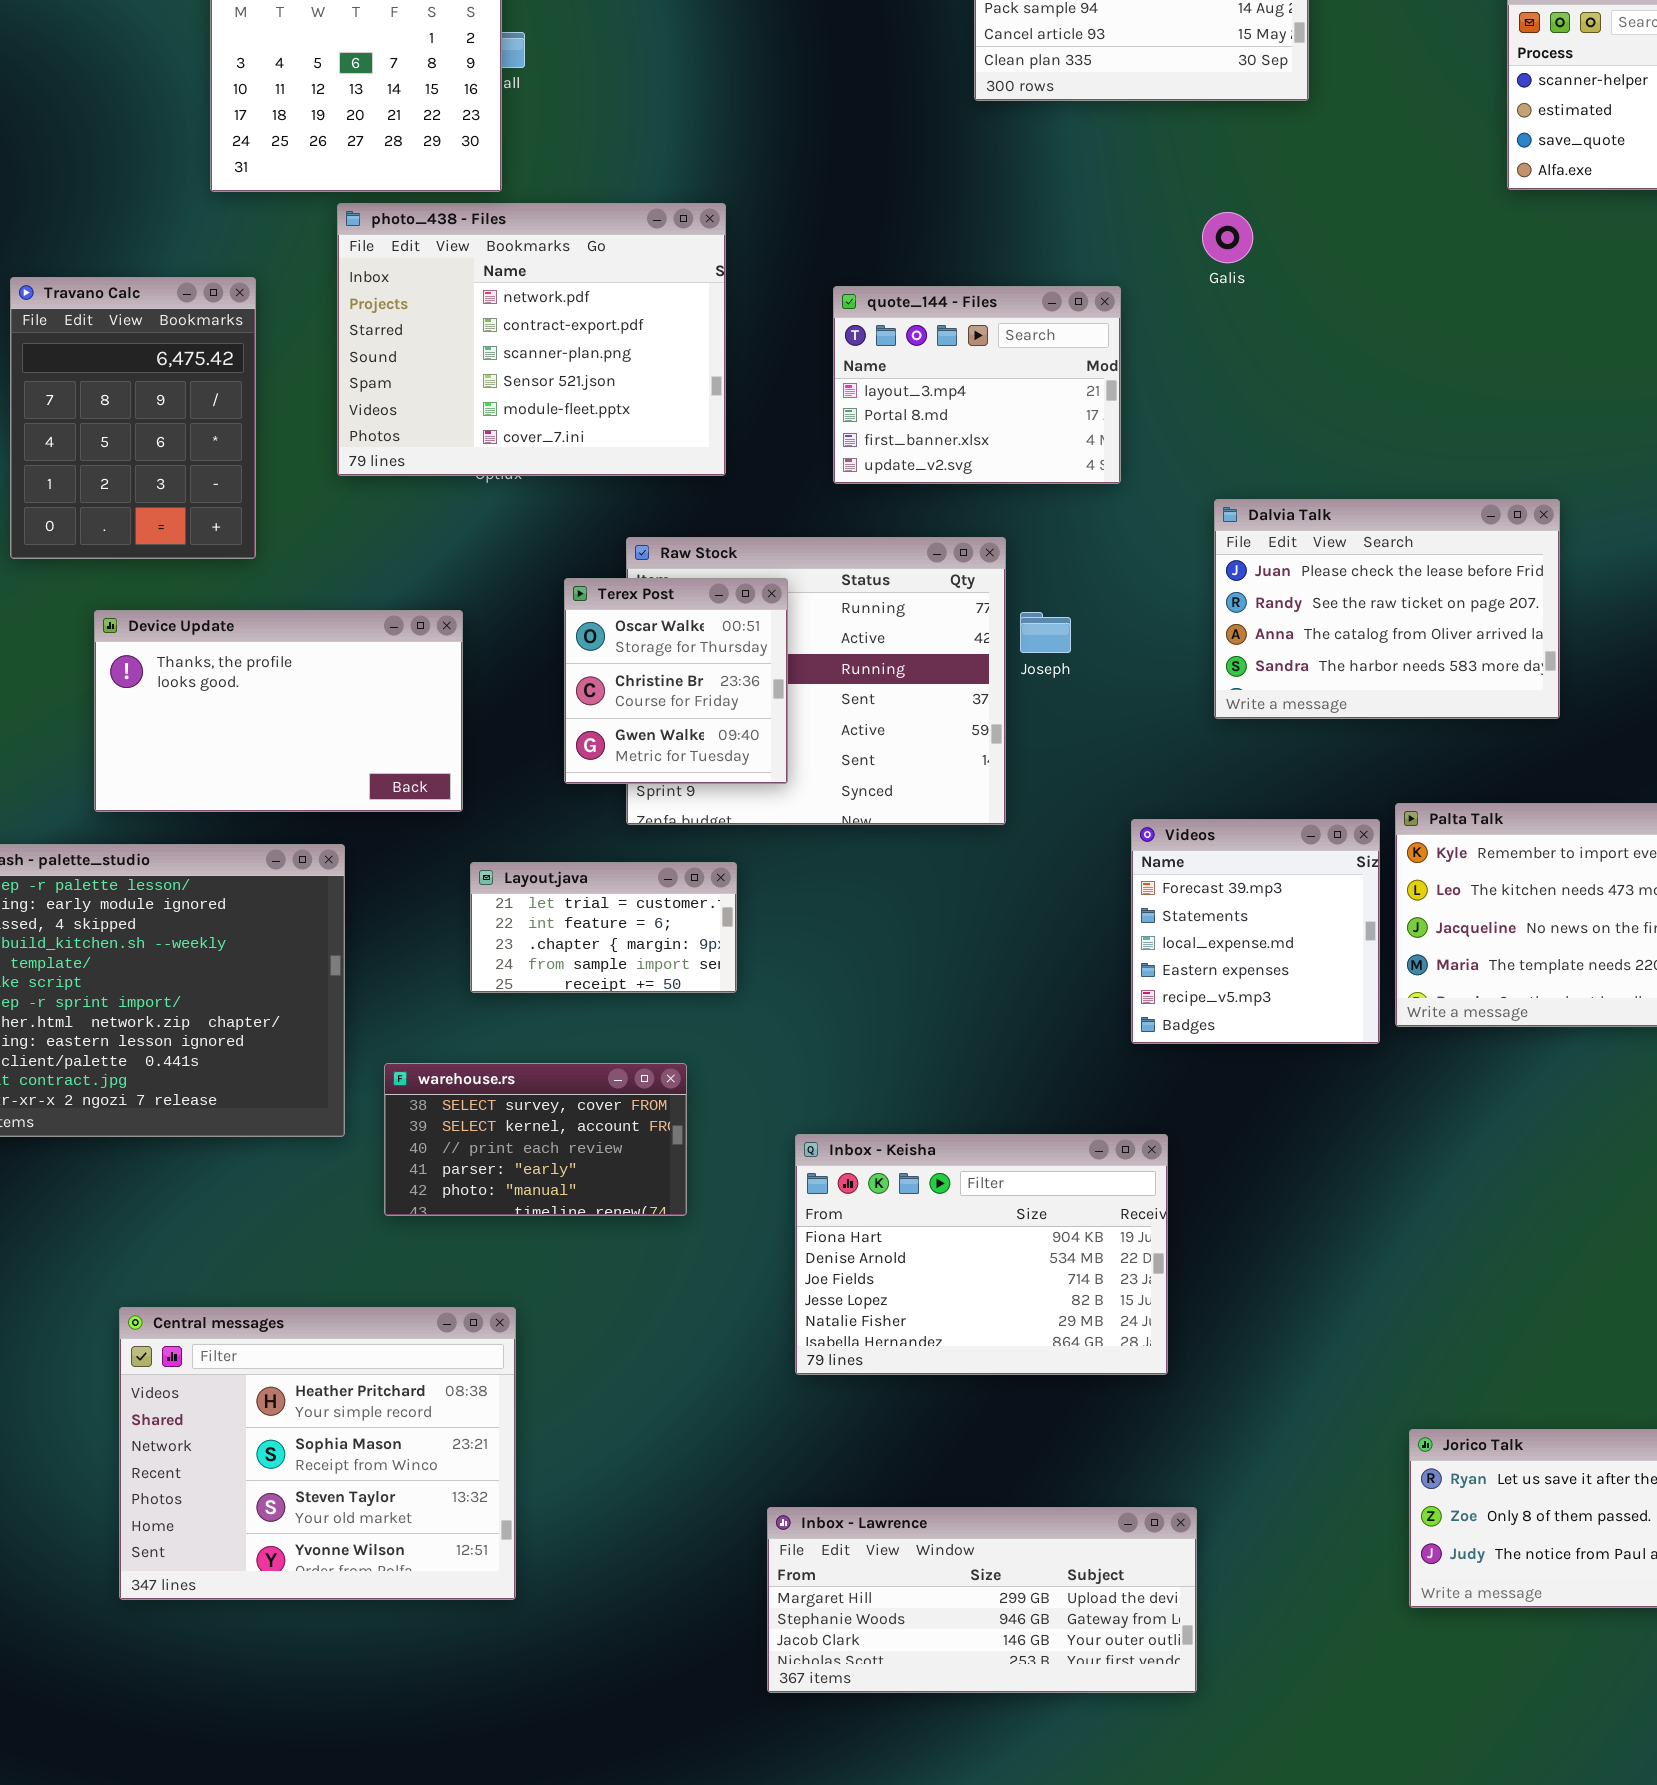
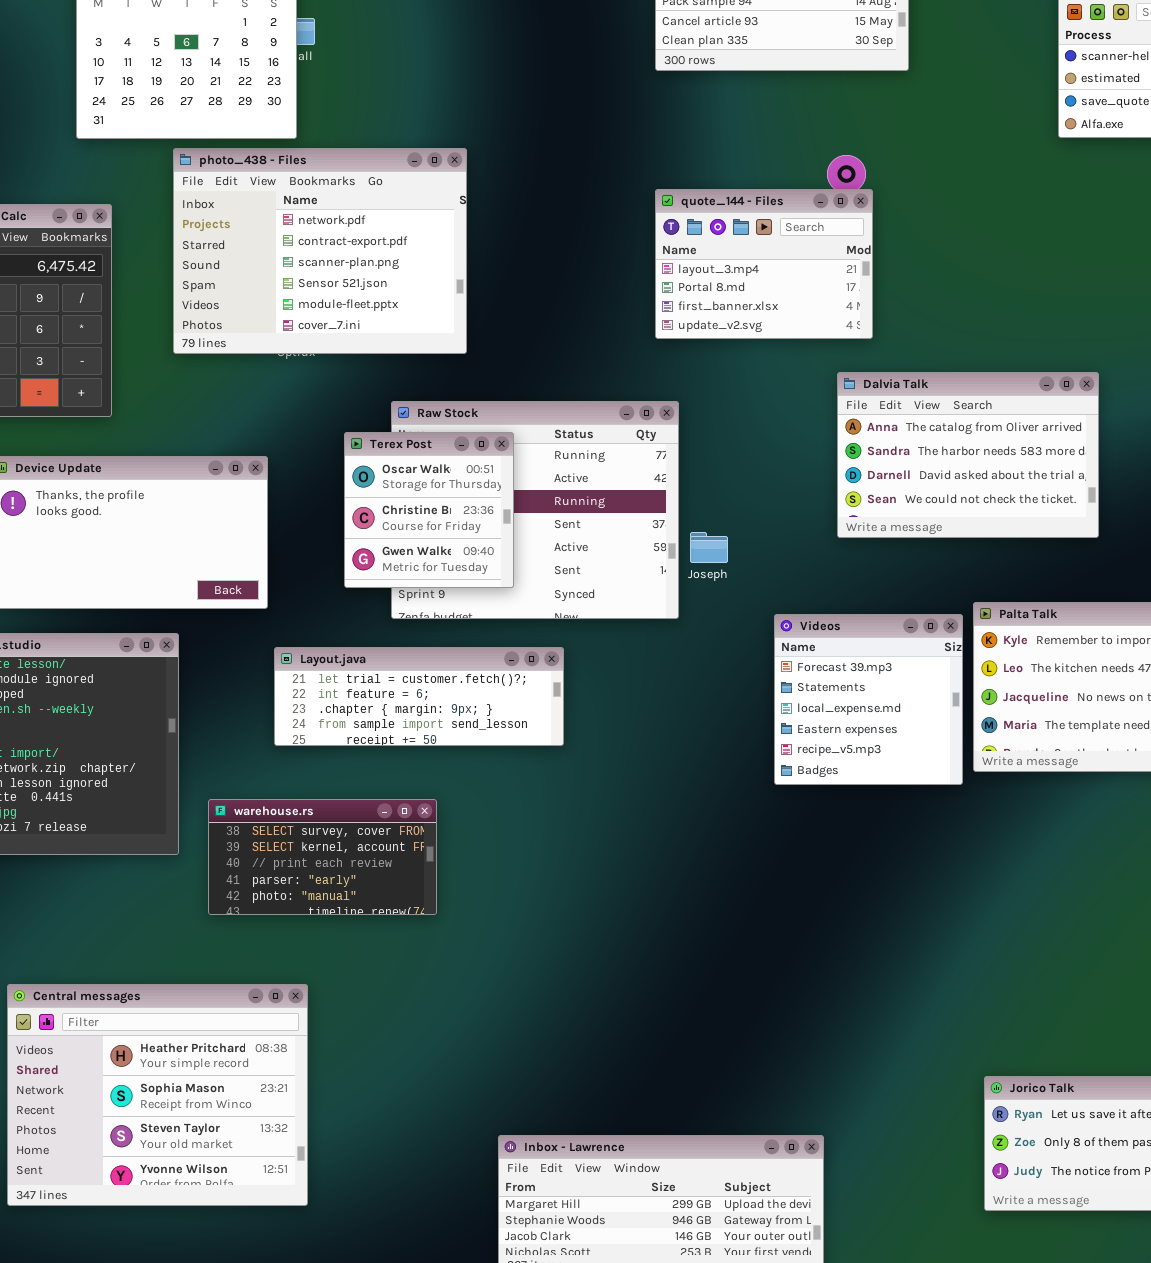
quote_144 - Files: [833,286,1121,484] -> [655,189,873,339], moved
Dalvia Talk: [1214,499,1560,719] -> [837,372,1099,538], scrolled down 2 rows
Joseph: [1020,612,1071,653] -> [690,532,728,563], moved
Layout.java: [470,862,737,993] -> [274,647,564,746], resized
Inbox - Keisha: [795,1134,1168,1375] -> none, closed

